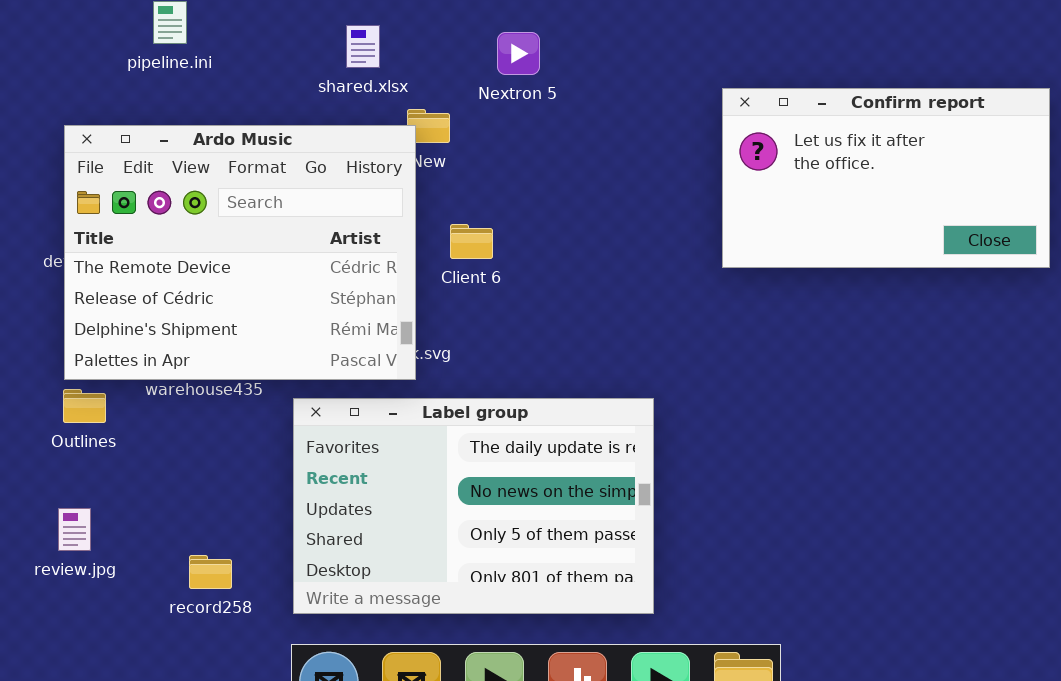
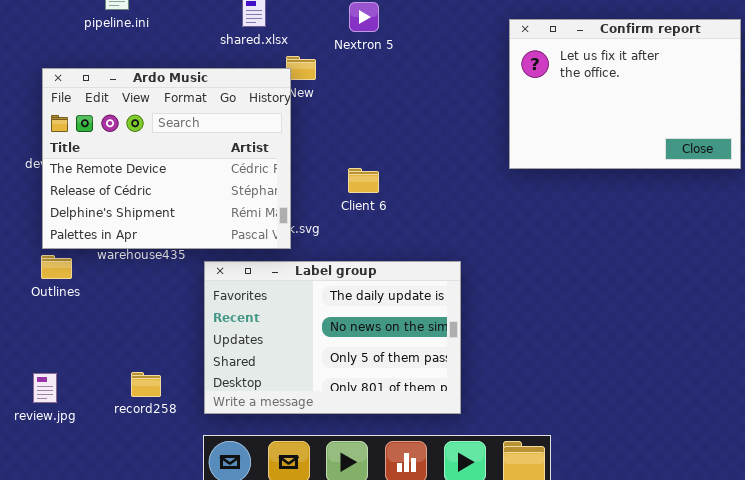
Confirm report: [722,88,1050,268] -> [509,19,741,169], resized
Client 6: [450,224,493,259] -> [348,168,379,193], moved
review.jpg: [58,508,91,551] -> [33,373,57,403], moved

